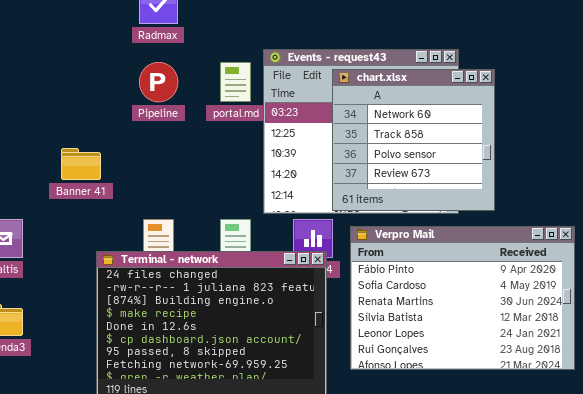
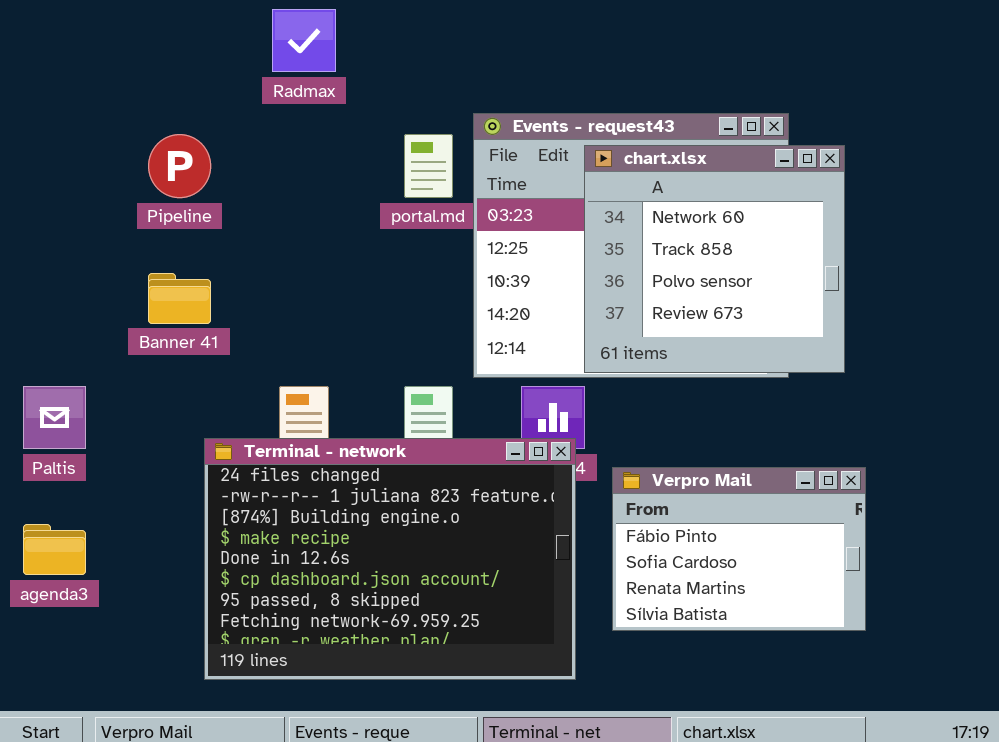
Pipeline: [139,62,178,102] -> [148,134,211,198], moved
Verpro Mail: [350,226,575,370] -> [612,467,866,631], resized

